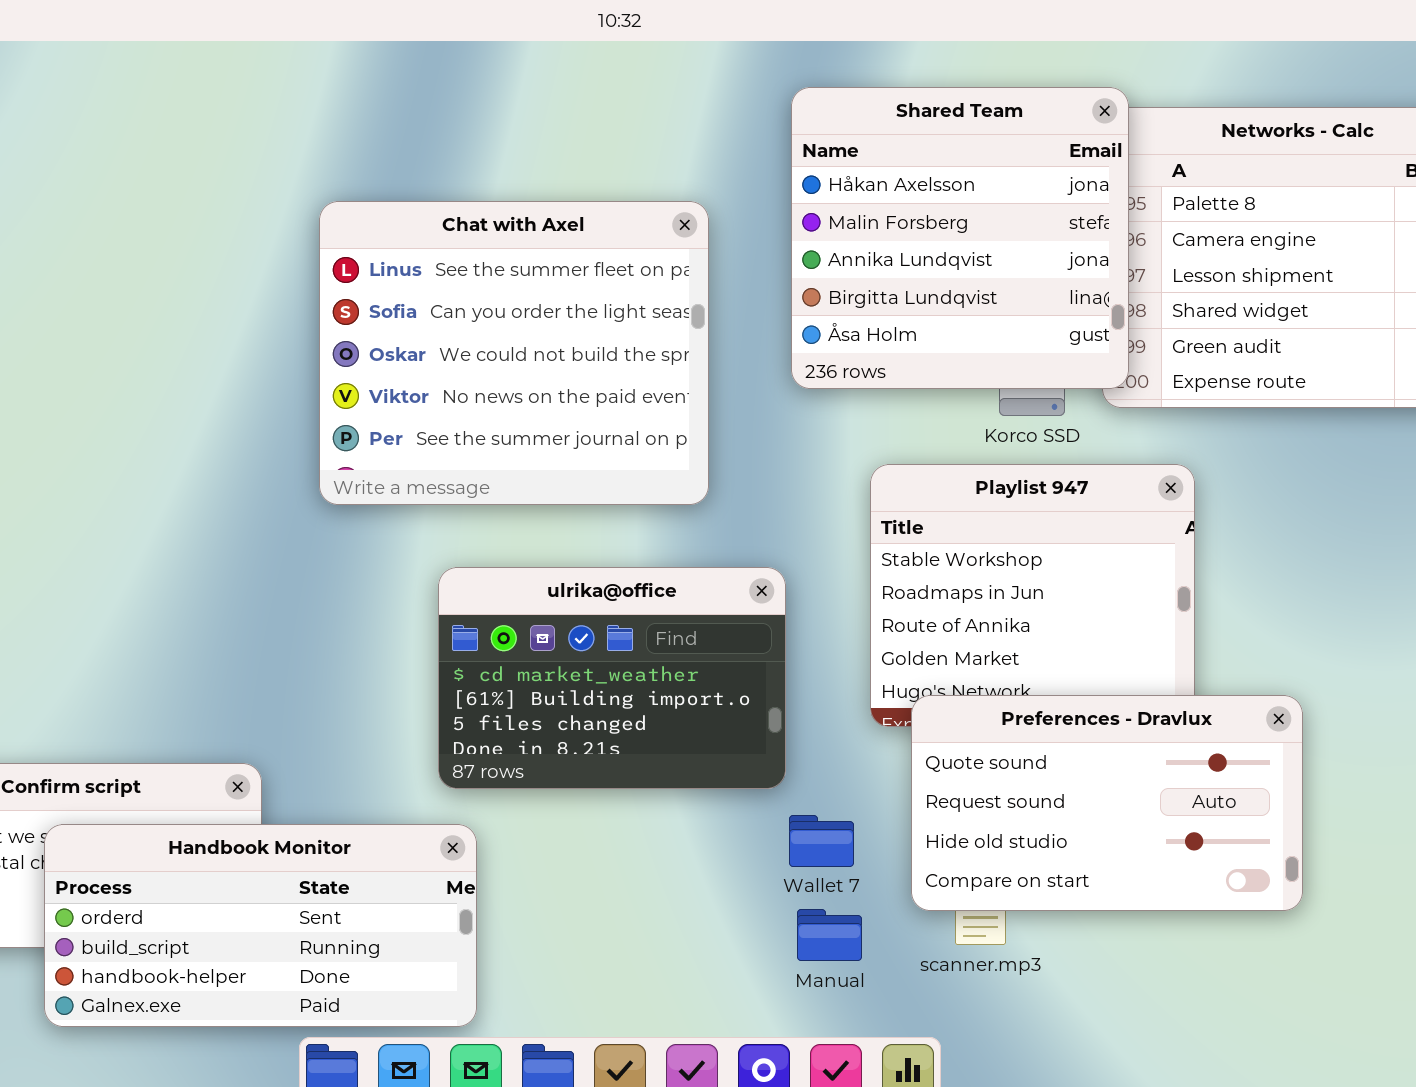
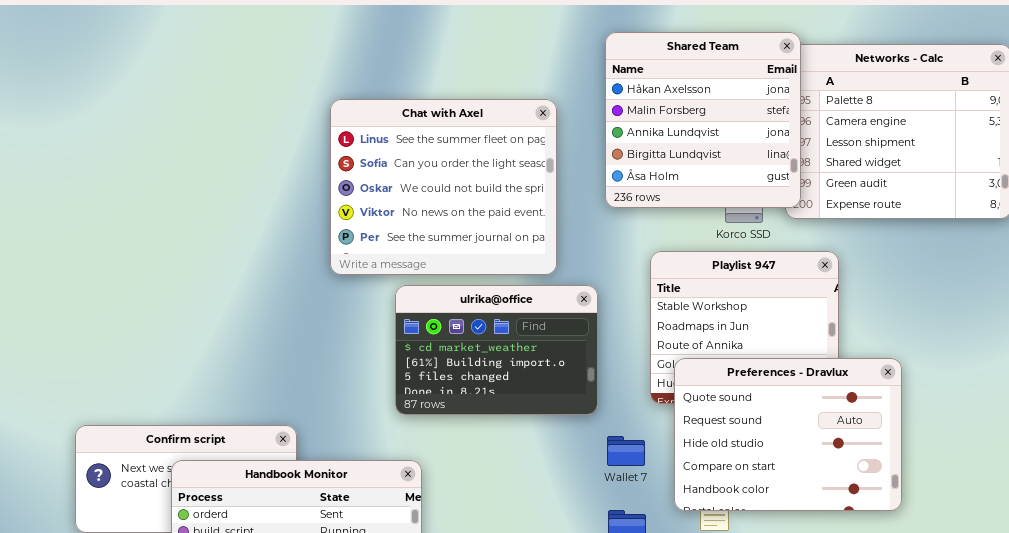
ulrika@office: [438,567,786,789] -> [395,285,598,415], moved
Preferences - Dravlux: [911,695,1303,911] -> [674,358,902,511], resized
Wallet 7: [789,815,854,867] -> [607,436,645,466], moved

